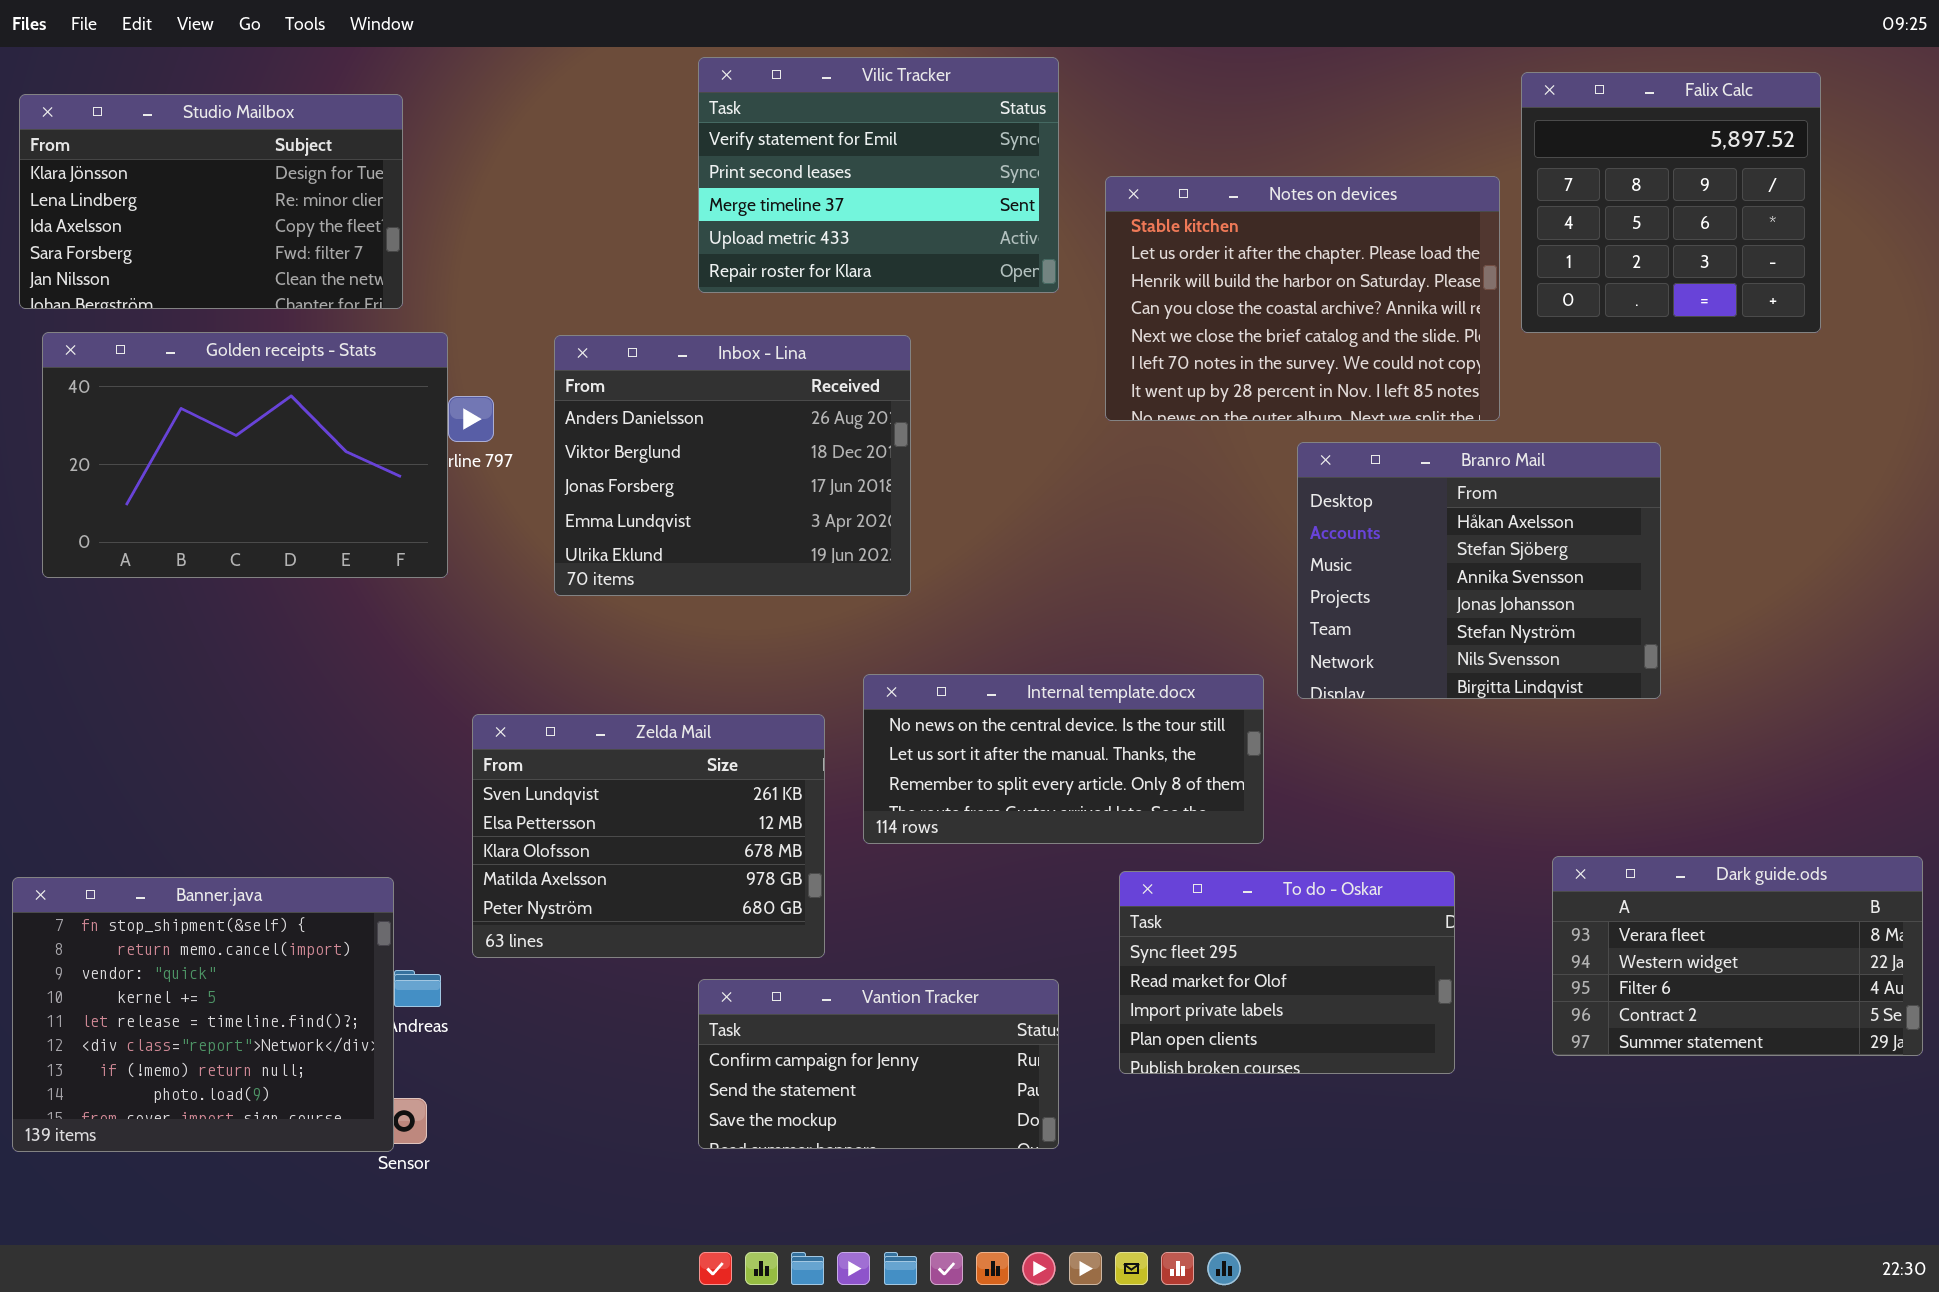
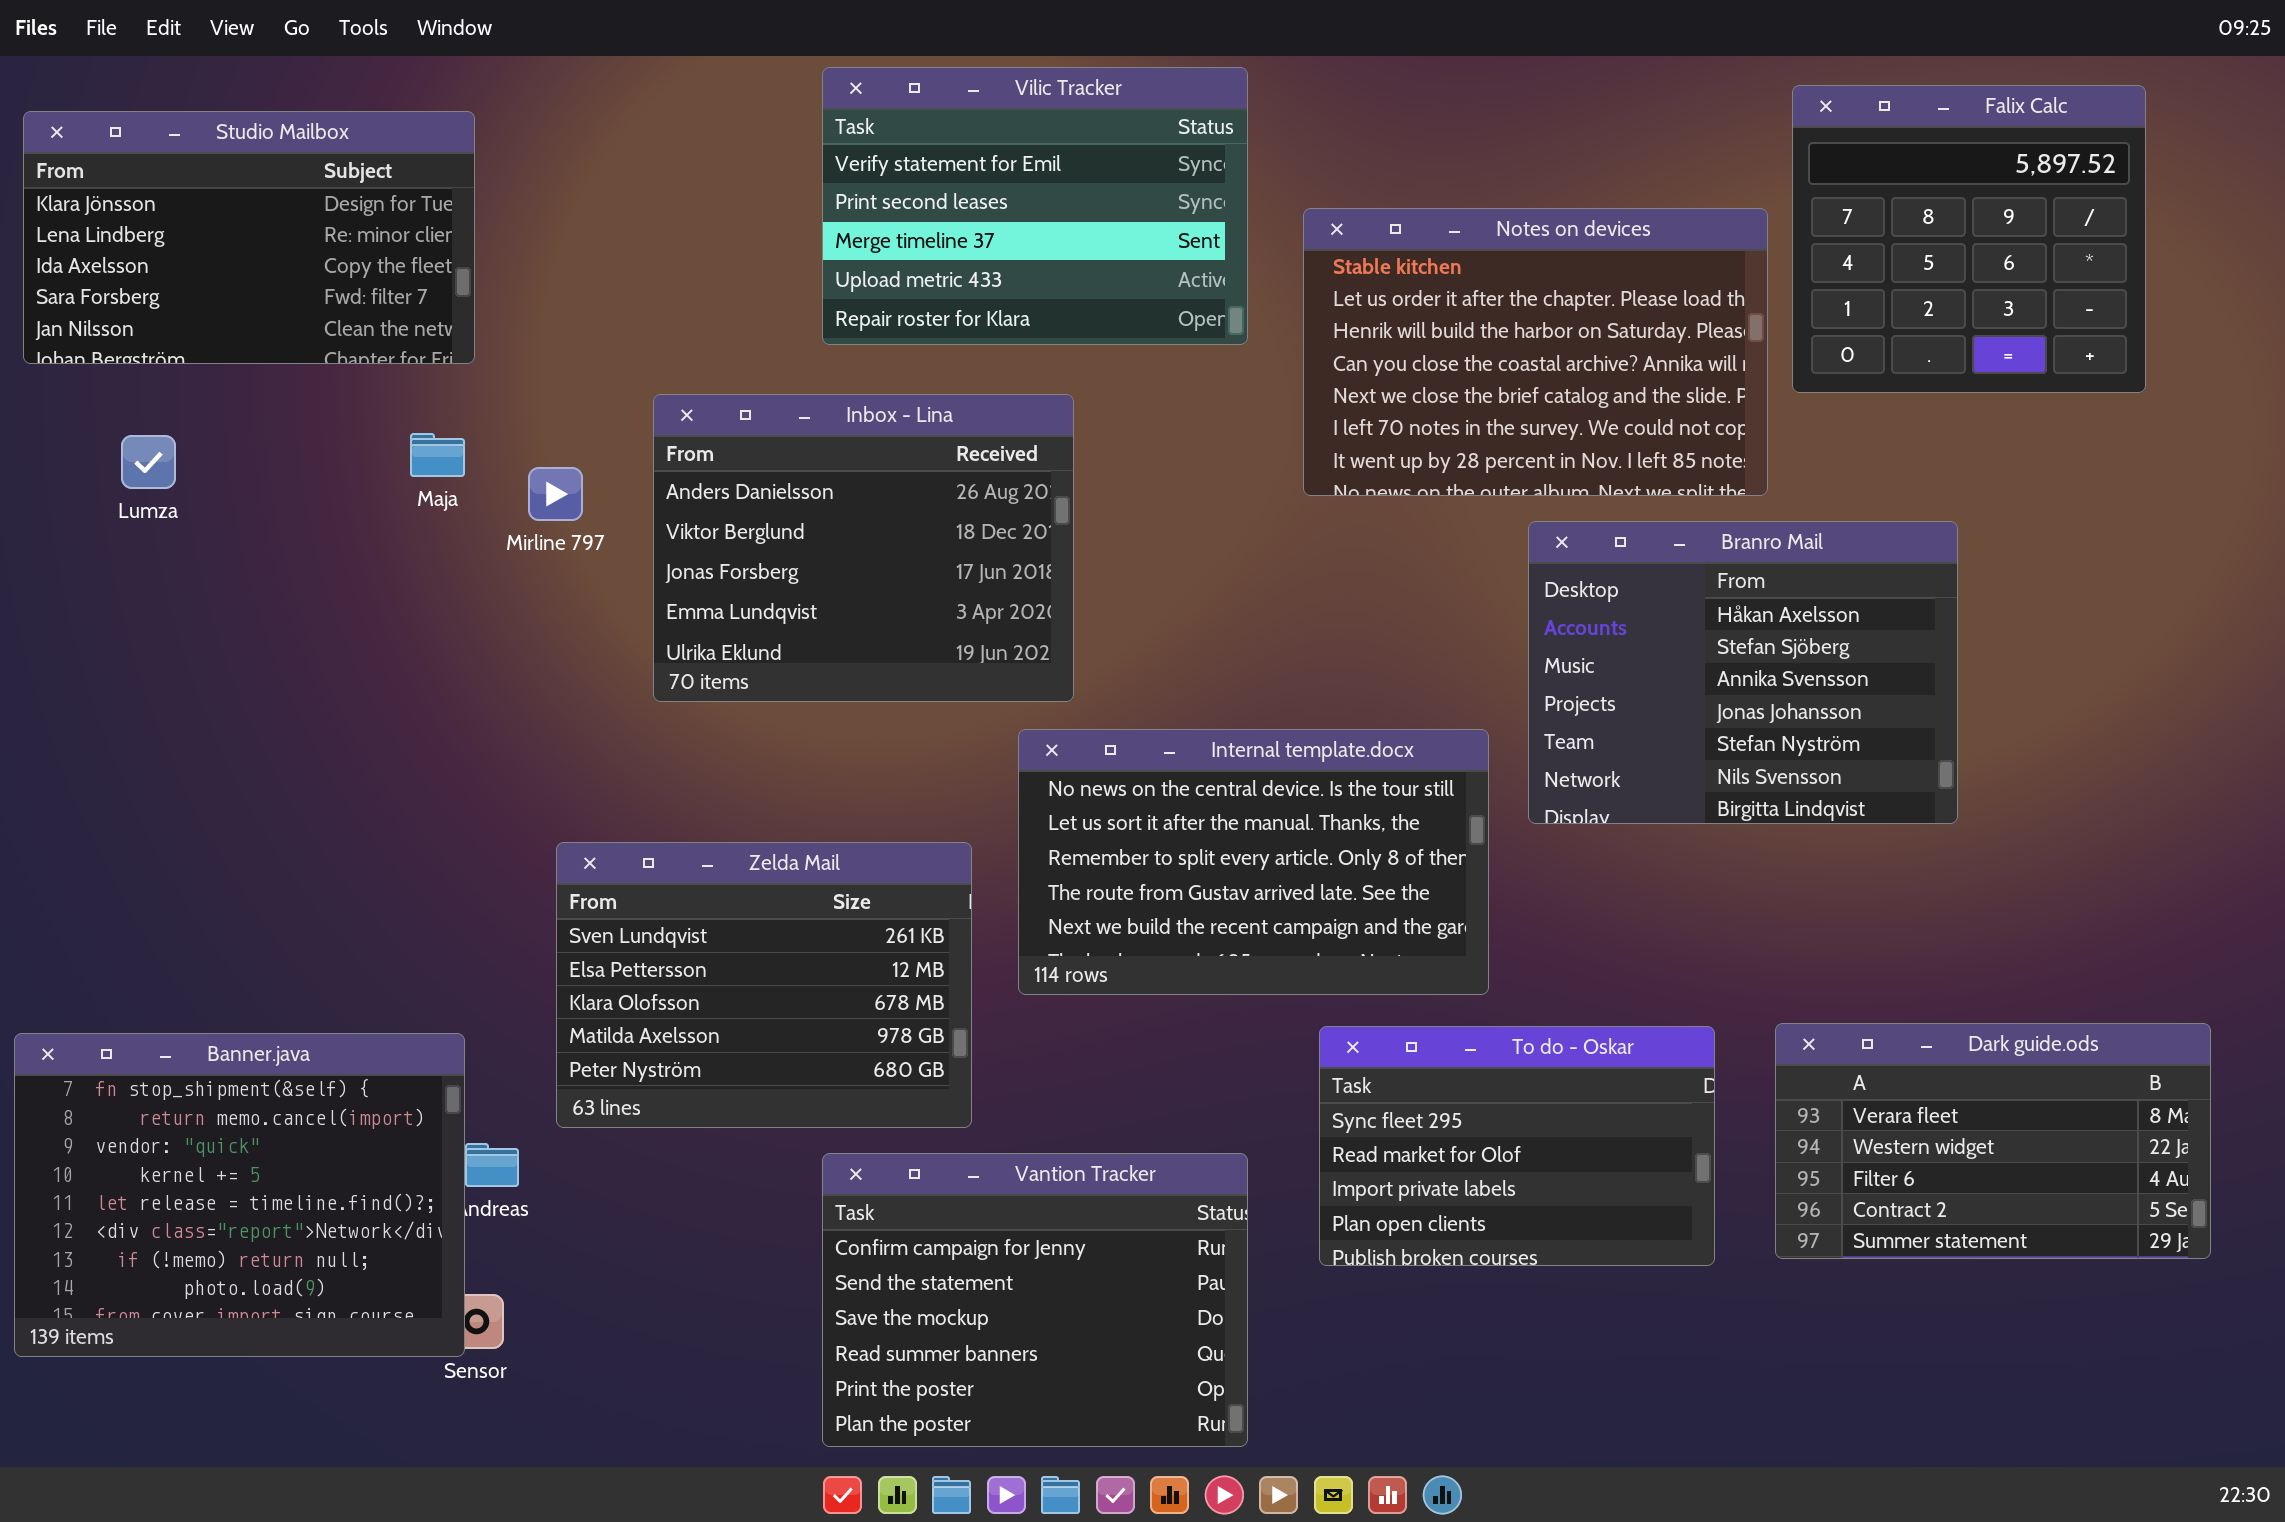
Golden receipts - Stats: [42,332,448,578] -> none, closed
Internal template.docx: [863,674,1264,844] -> [1018,729,1489,995], resized
Dark guide.ods: [1552,856,1923,1056] -> [1775,1023,2211,1259], moved
Vantion Tracker: [698,979,1059,1149] -> [822,1153,1248,1447], resized

